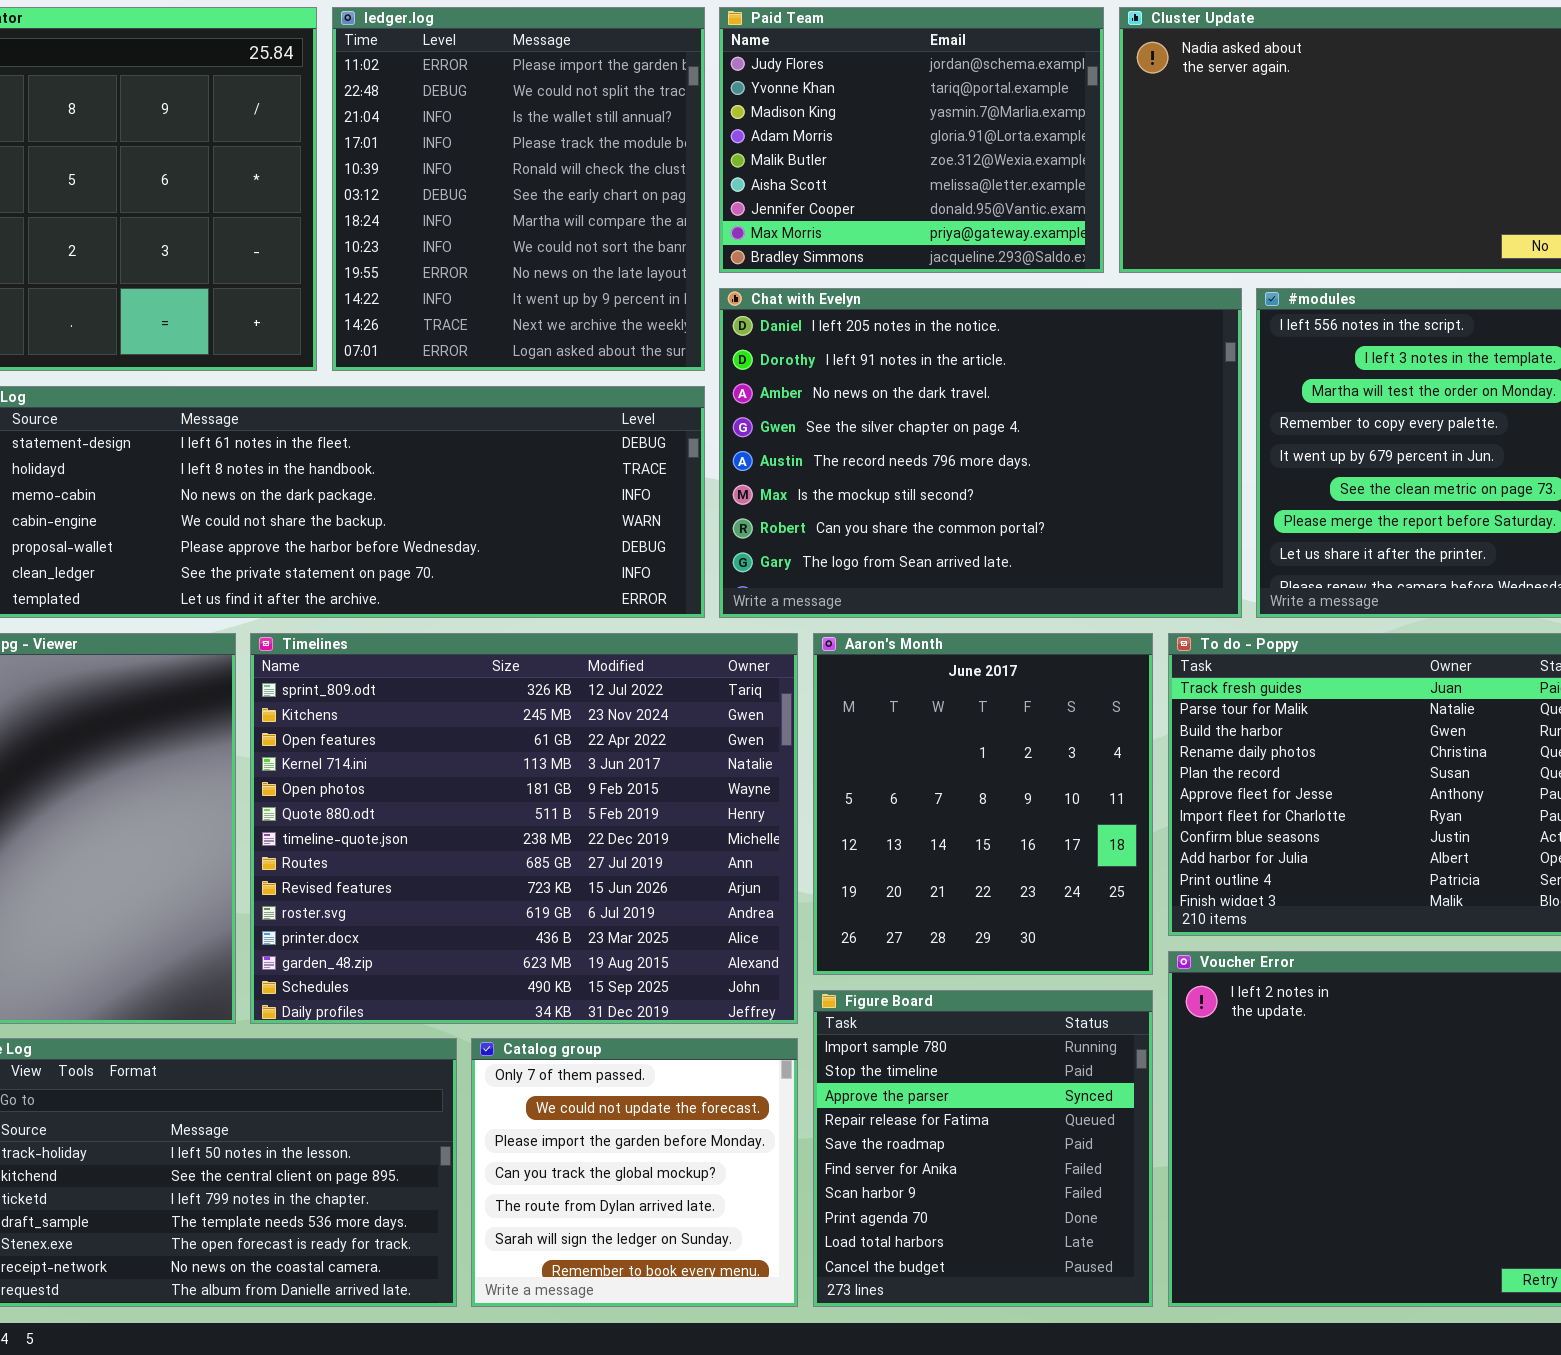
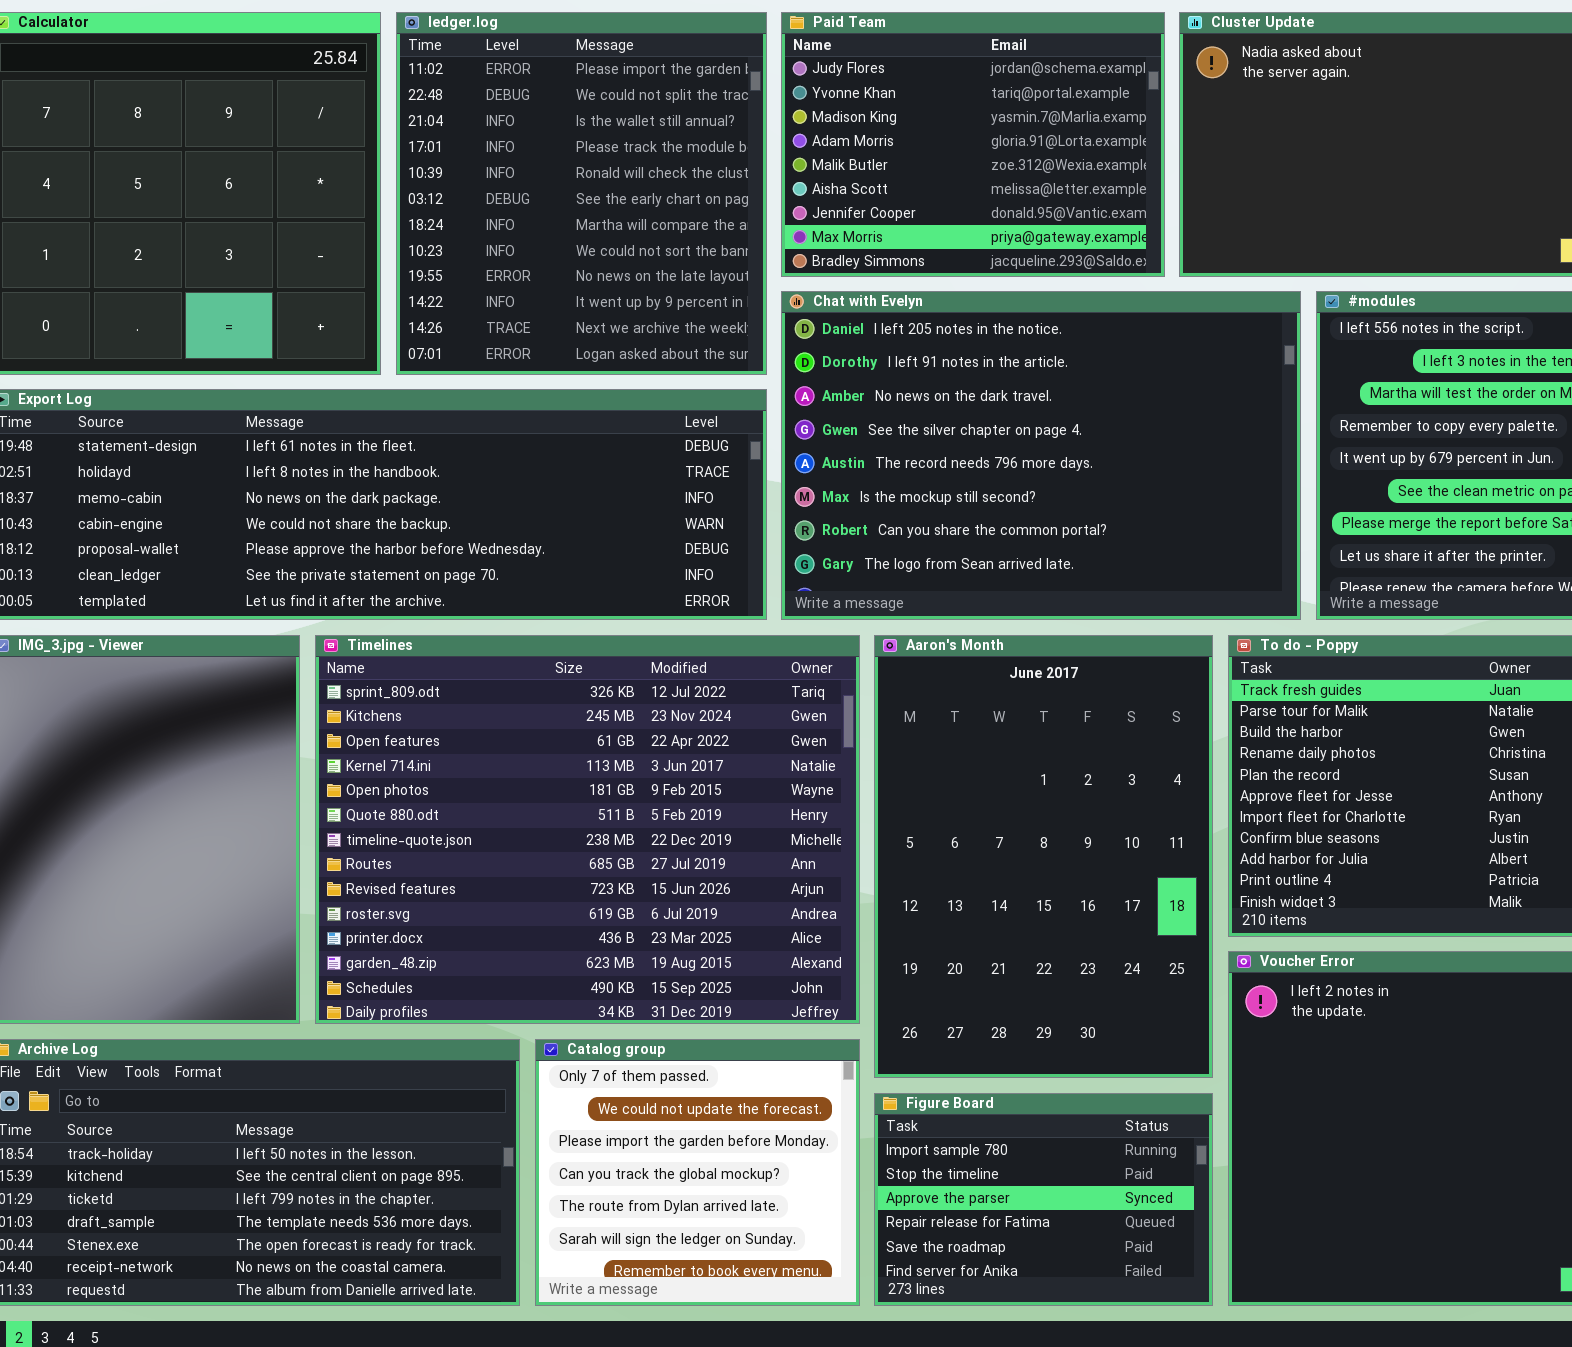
Aaron's Month: [813,633,1153,975] -> [874,635,1213,1078], resized
Figure Board: [813,990,1153,1307] -> [874,1093,1213,1306], resized

